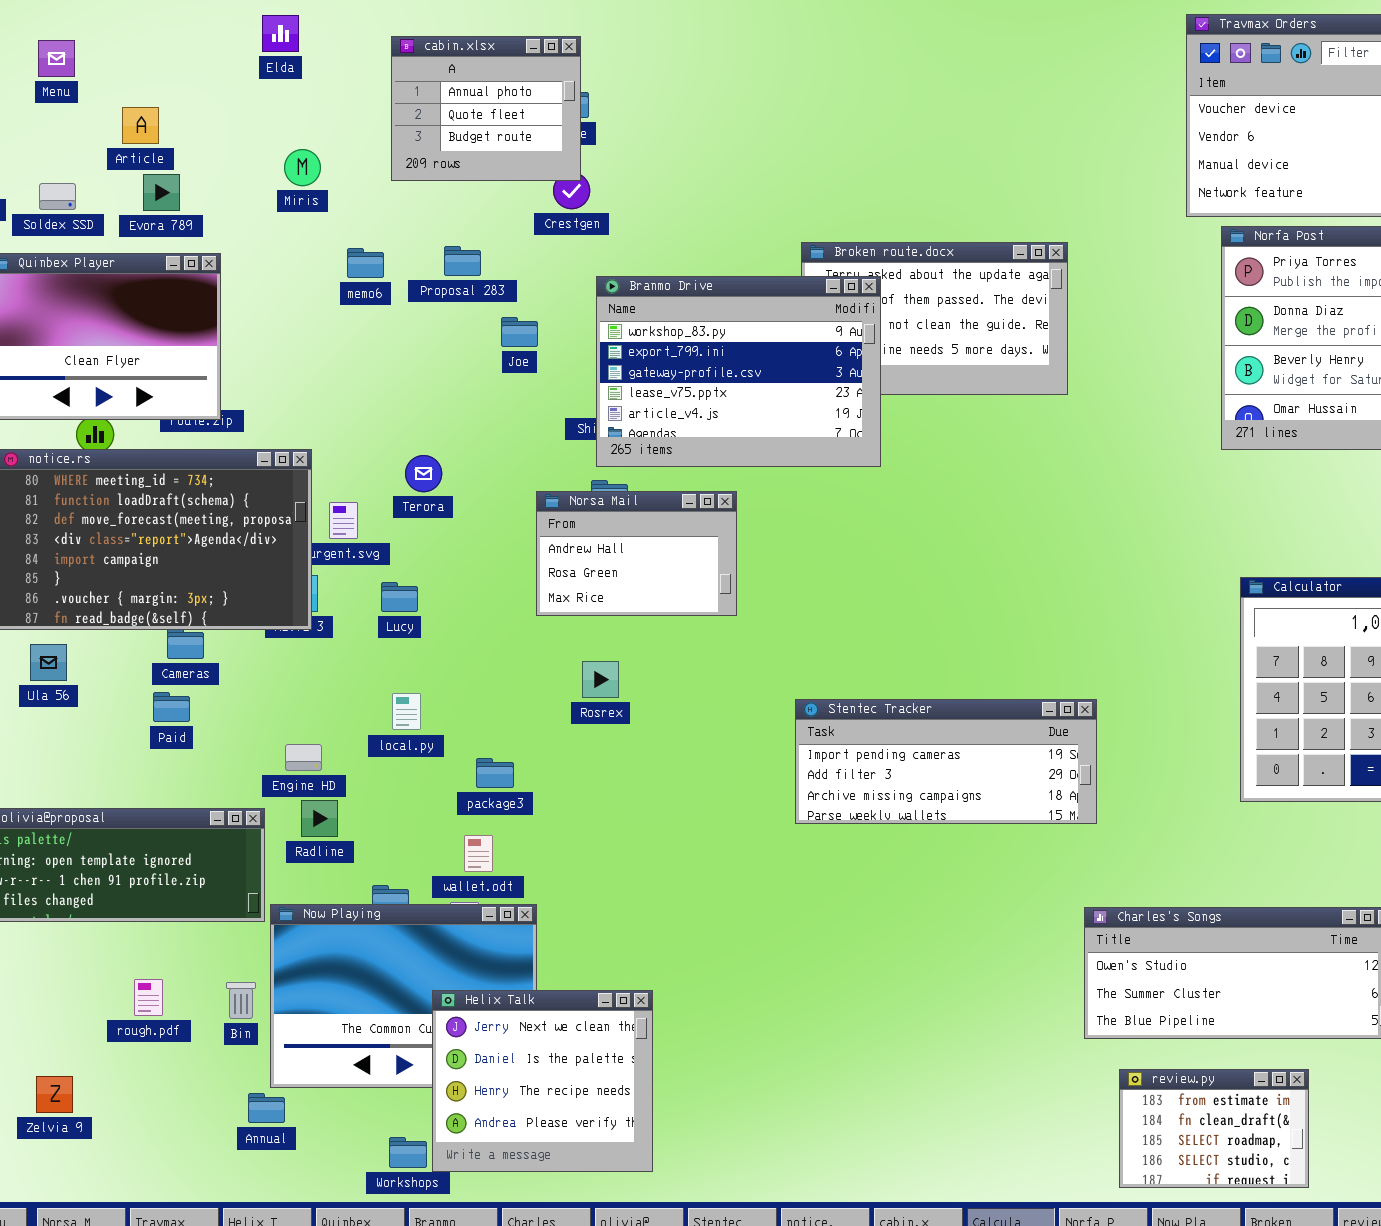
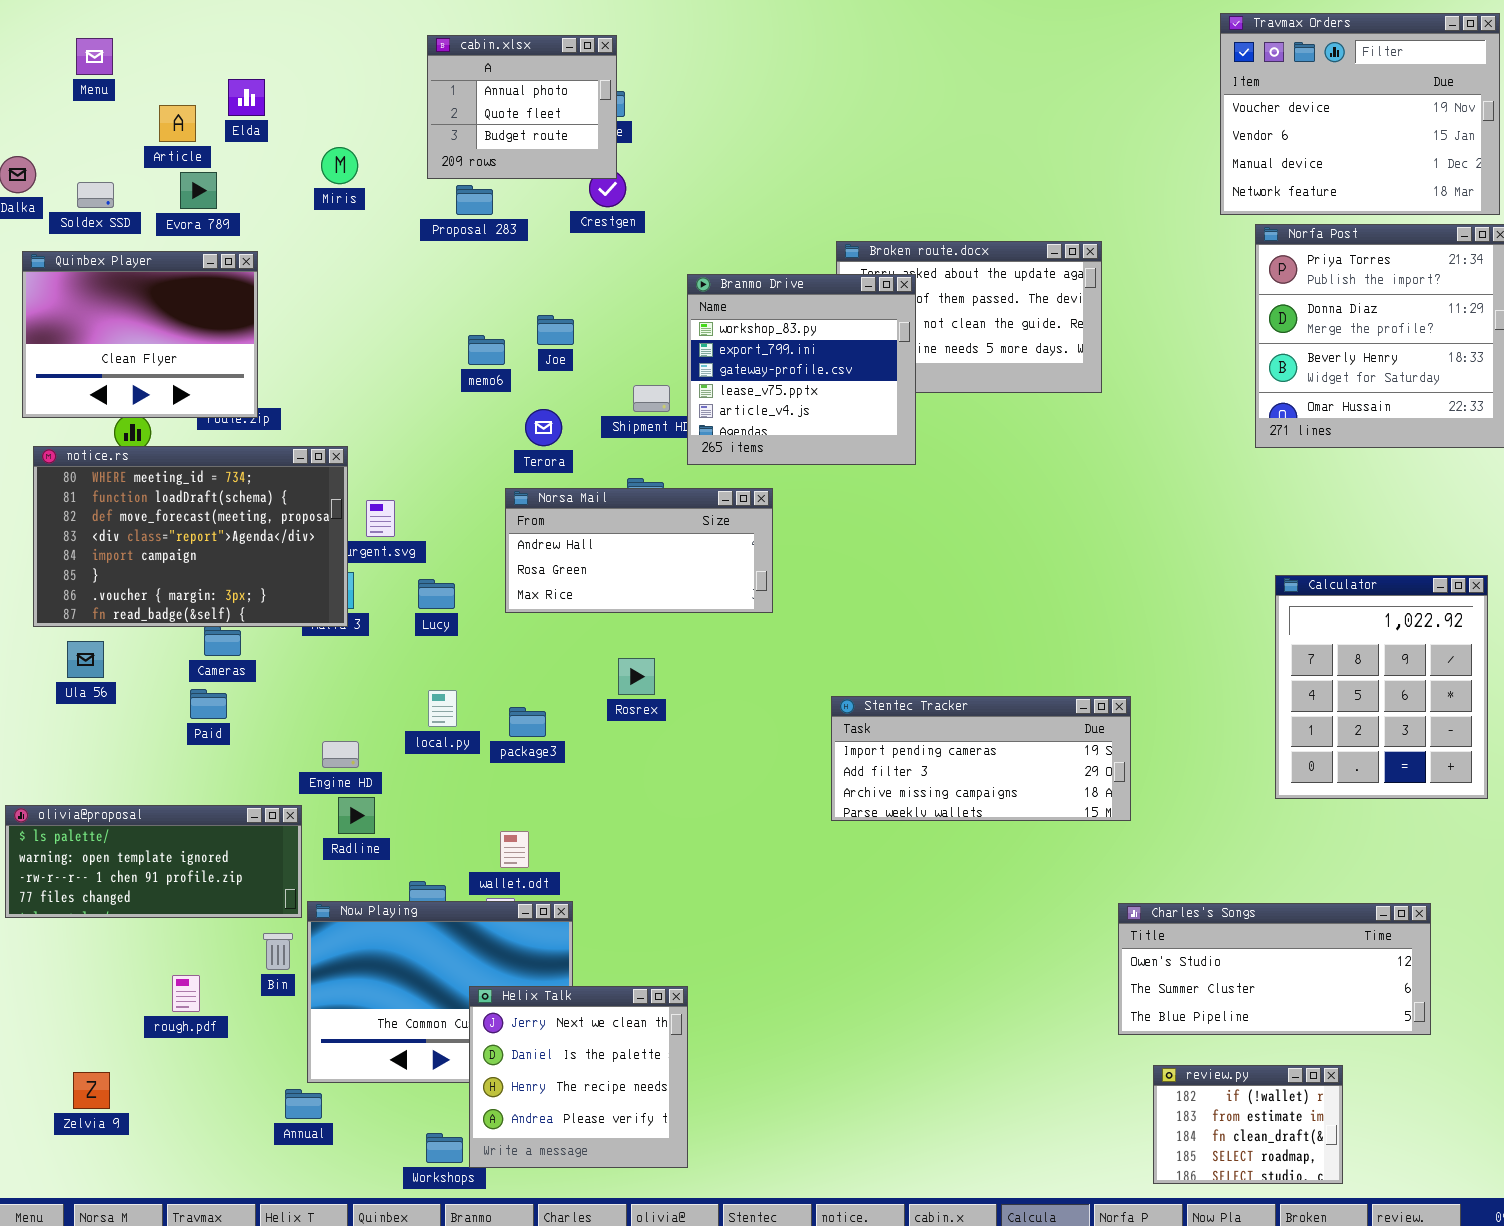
Elda: [262,15,299,52] -> [228,79,265,116], moved
Proposal 283: [444,246,481,276] -> [456,185,493,215], moved
memo6: [347,248,384,278] -> [468,335,505,365], moved
Branmo Drive: [596,276,881,467] -> [687,274,916,465], resized
Terora: [405,455,442,492] -> [525,409,562,446], moved
Norsa Mail: [536,491,737,616] -> [505,488,773,613], resized
package3: [476,758,514,788] -> [509,707,546,737], moved
Bin: [226,982,256,1019] -> [263,933,293,970], moved
review.py: [1119,1069,1309,1188] -> [1153,1065,1343,1184], scrolled up 1 row

